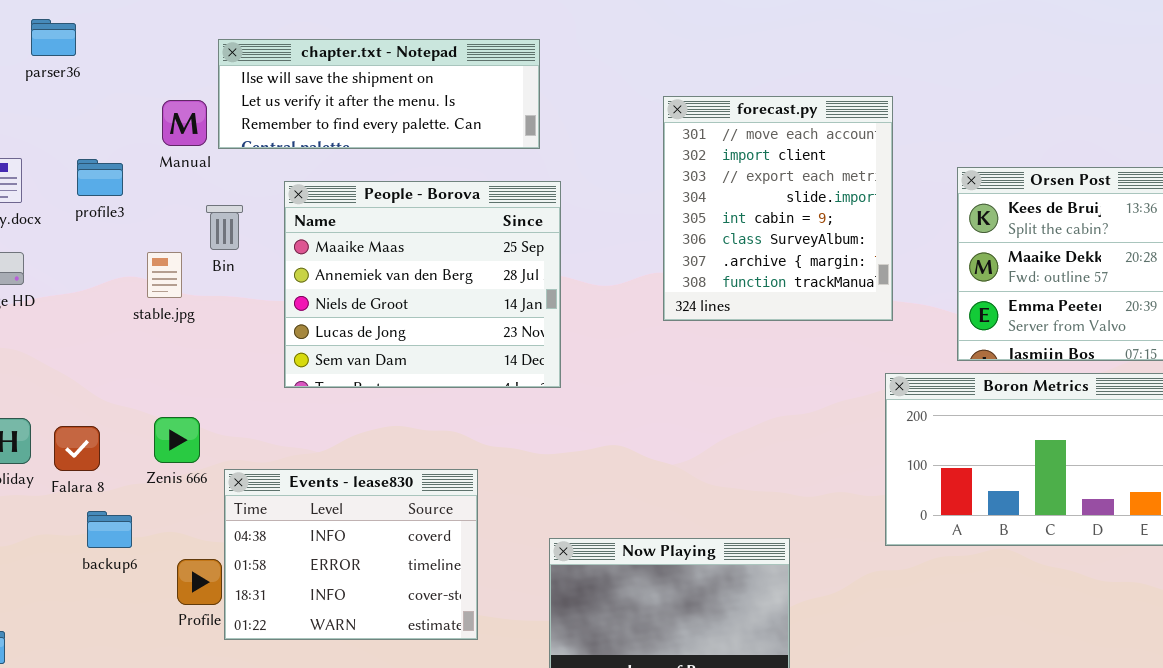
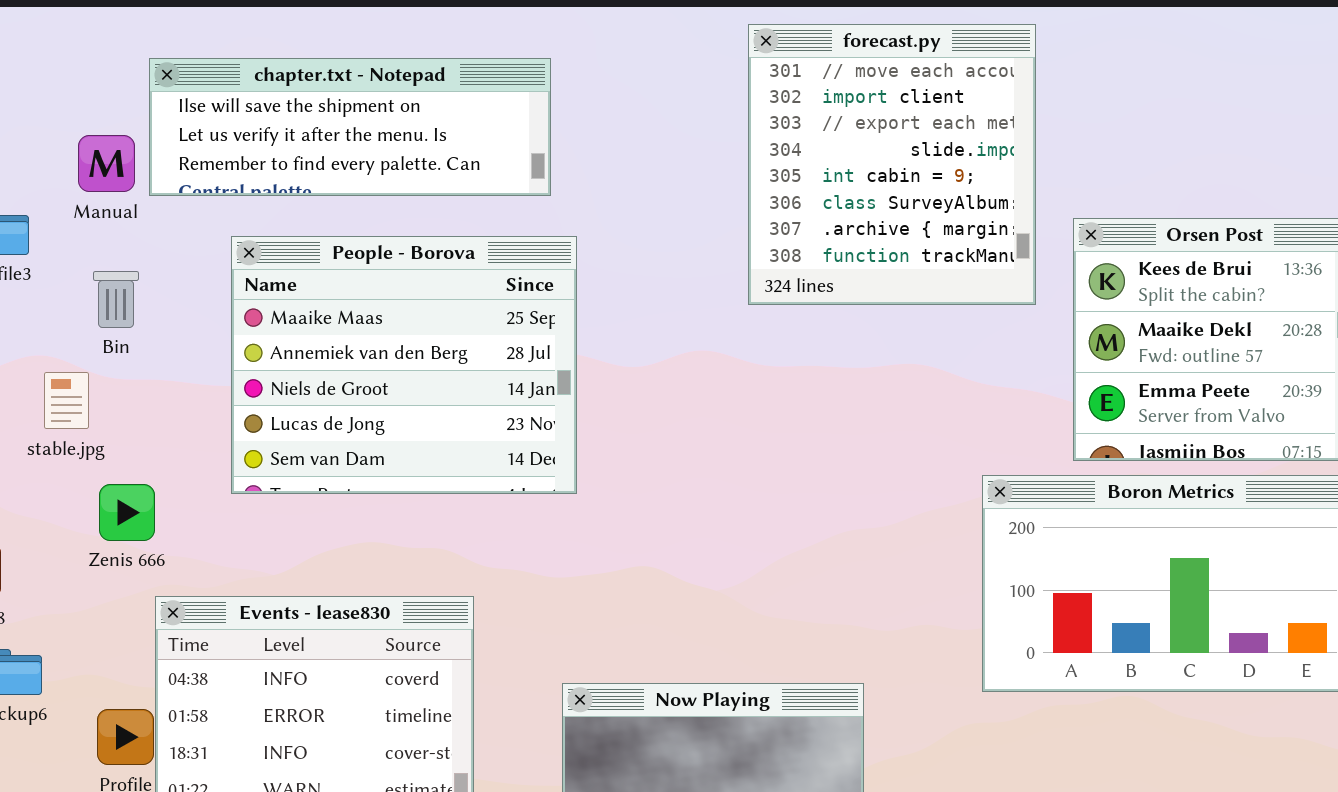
forecast.py: [663,96,893,321] -> [748,24,1036,305], moved
Bin: [206,205,243,250] -> [93,271,139,328], moved
stable.jpg: [147,252,182,298] -> [44,372,89,429], moved
Zenis 666: [154,417,200,463] -> [99,484,155,541], moved

